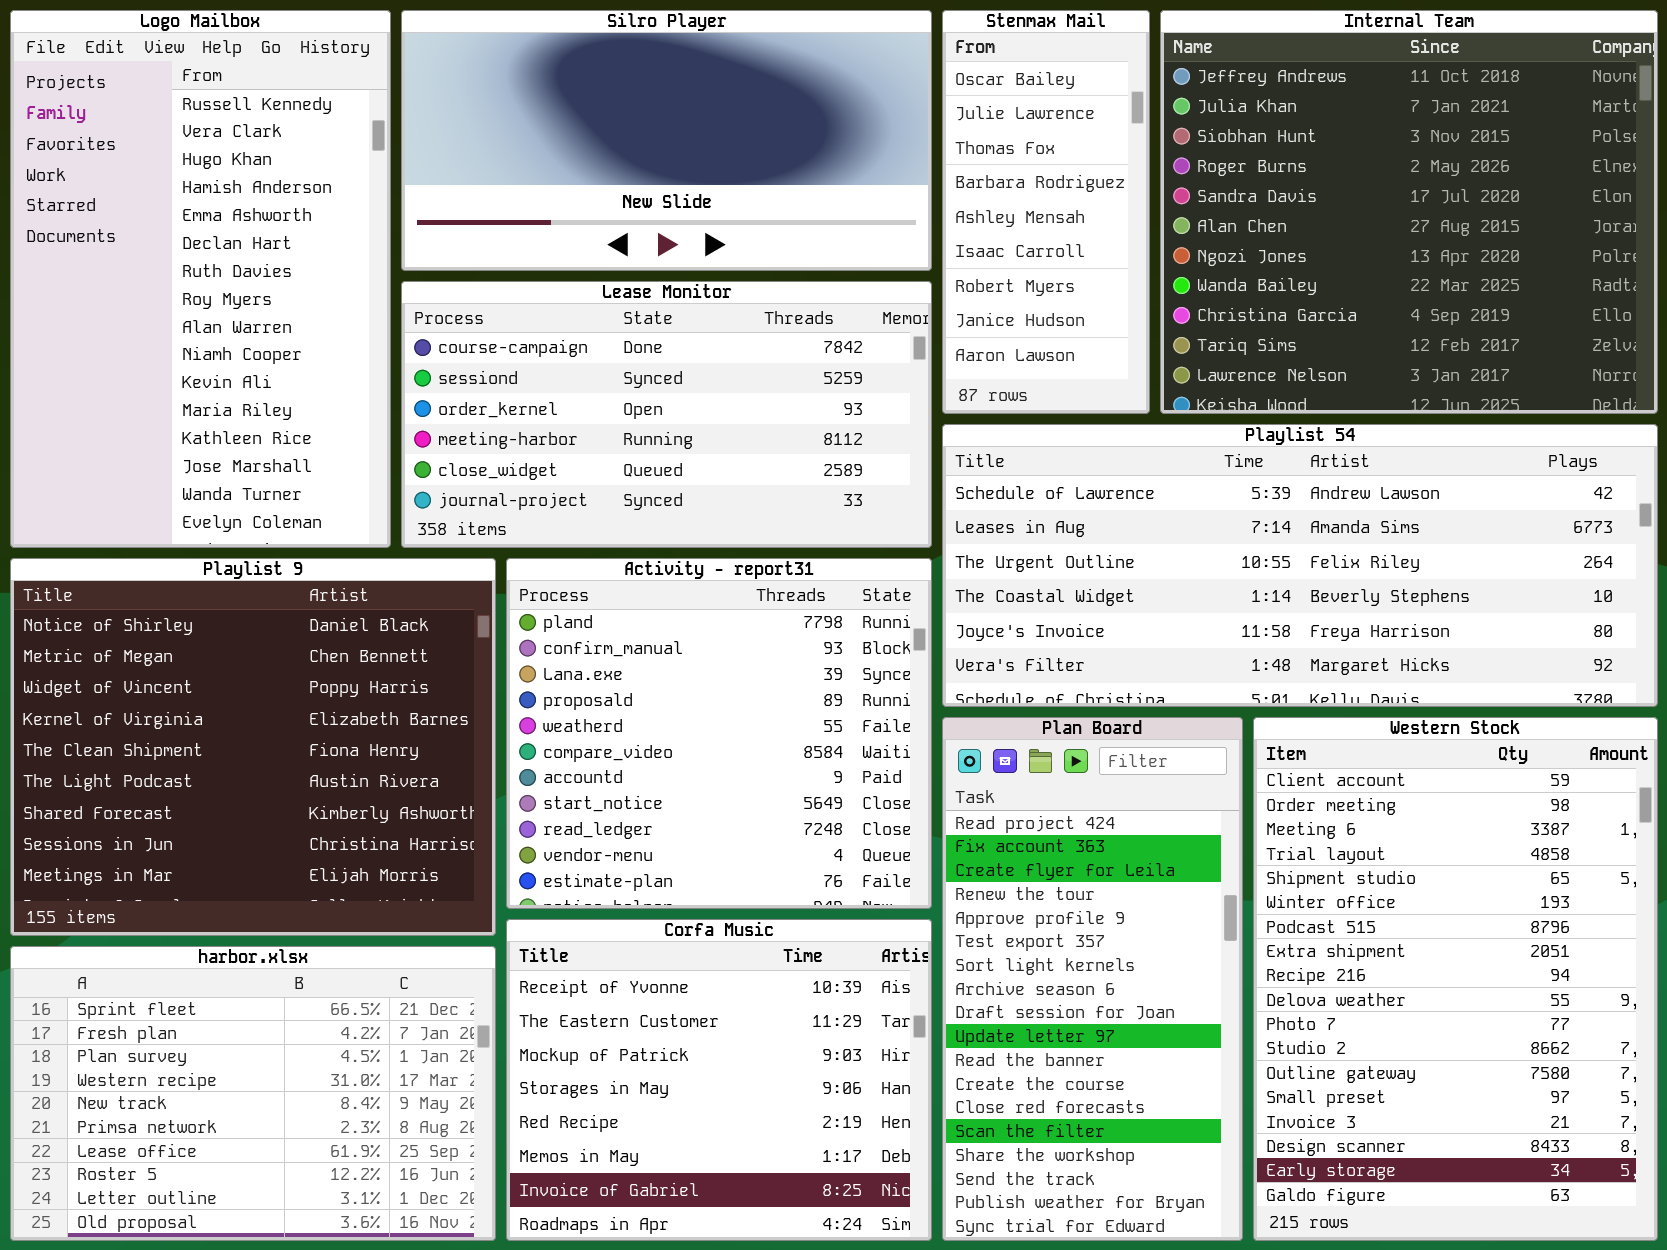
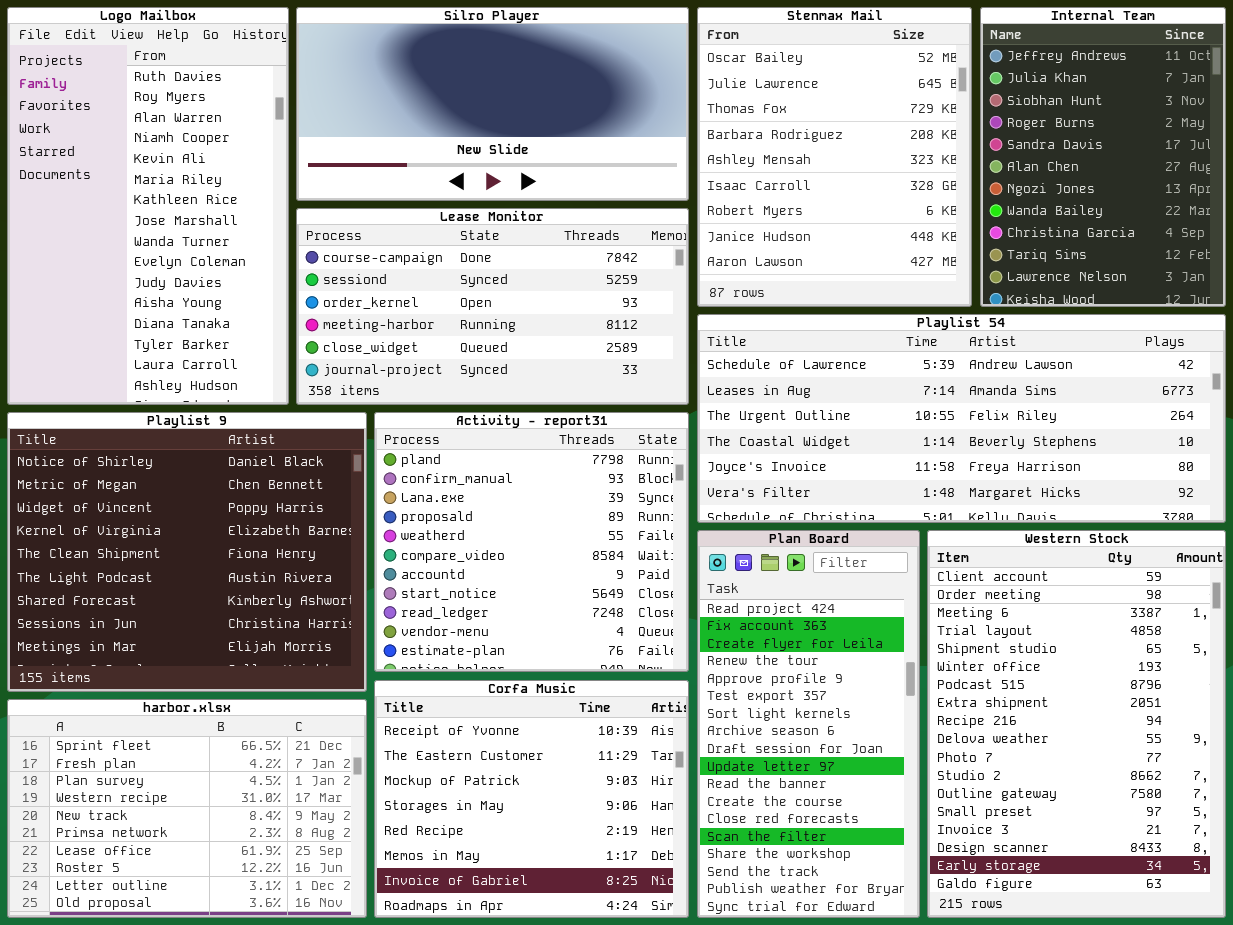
Logo Mailbox: [10,10,391,548] -> [7,7,289,405], scrolled down 6 rows
Stenmax Mail: [942,10,1150,414] -> [697,7,972,307], resized
Internal Team: [1160,10,1658,414] -> [980,7,1226,307], resized

